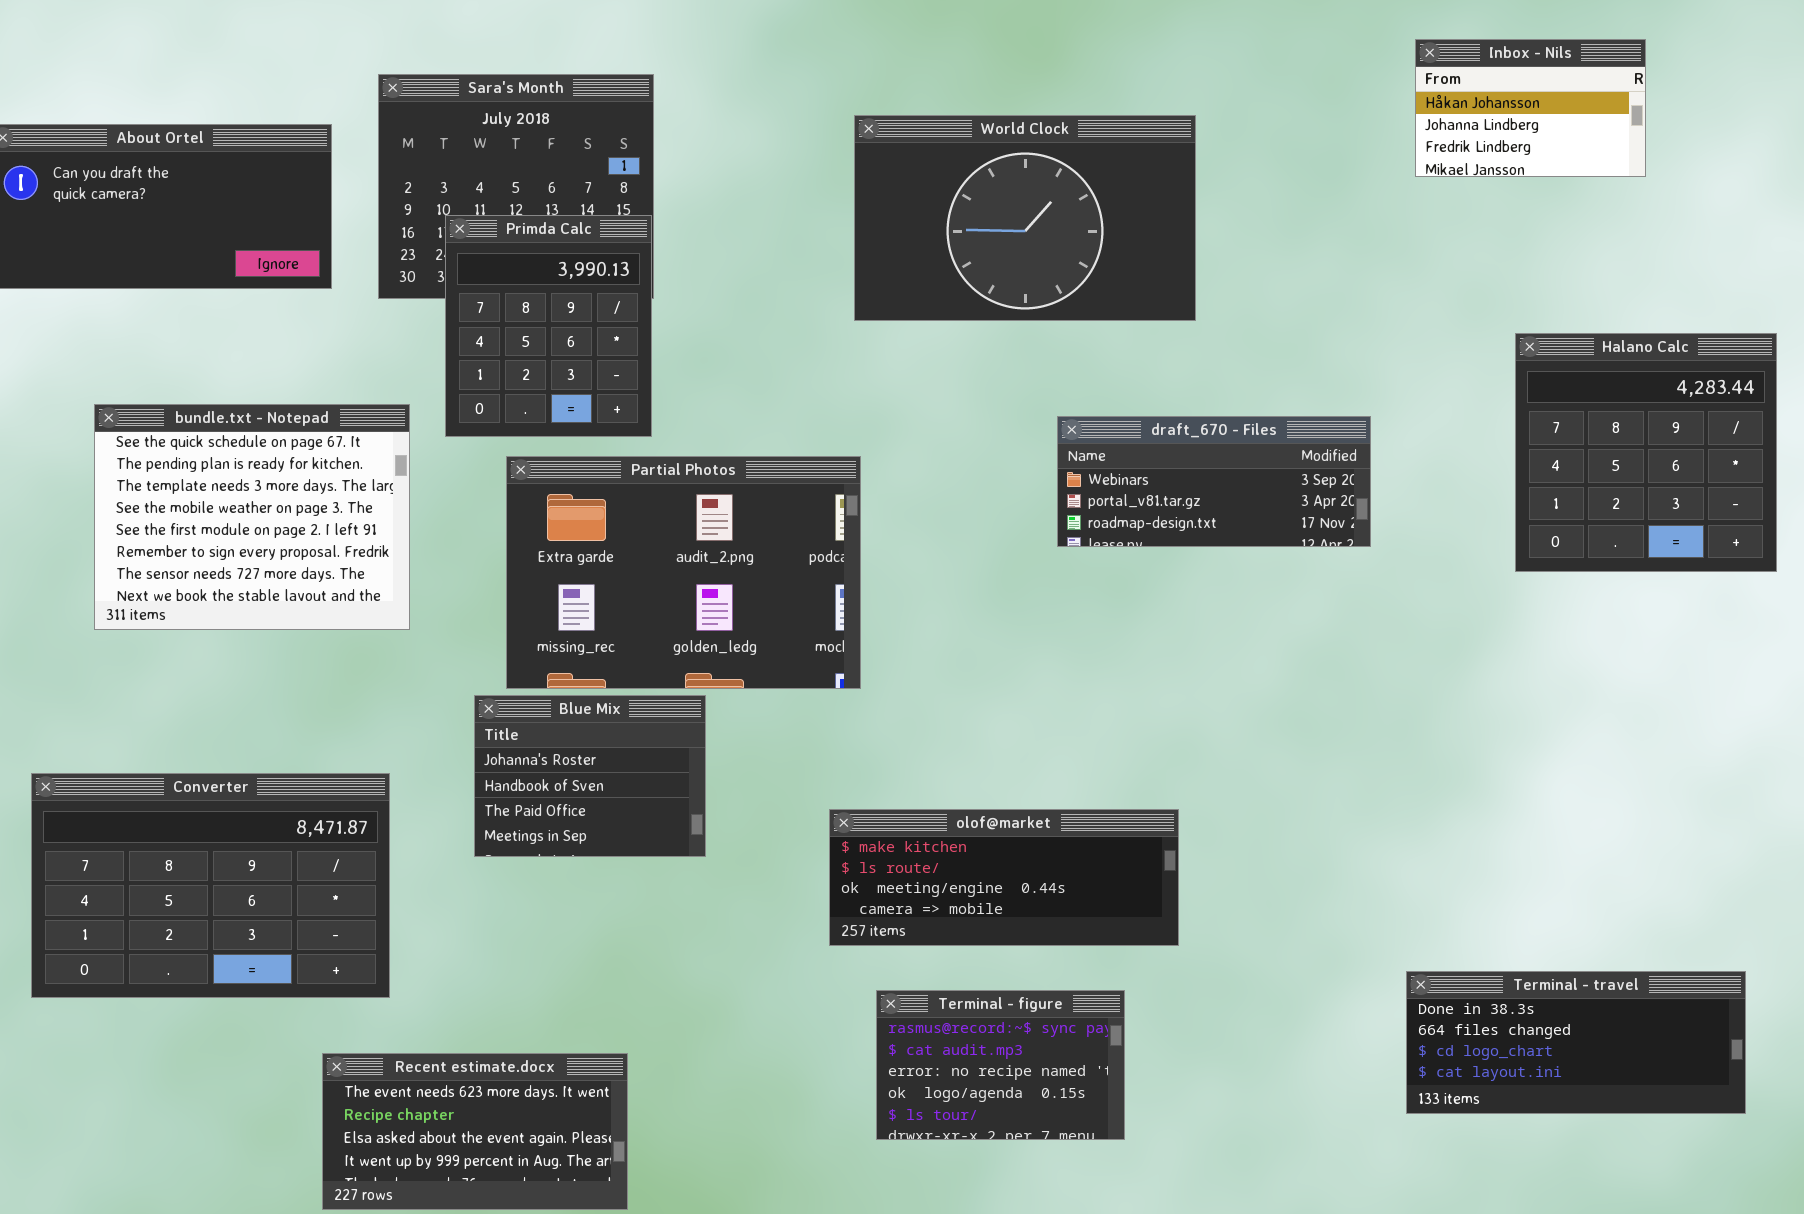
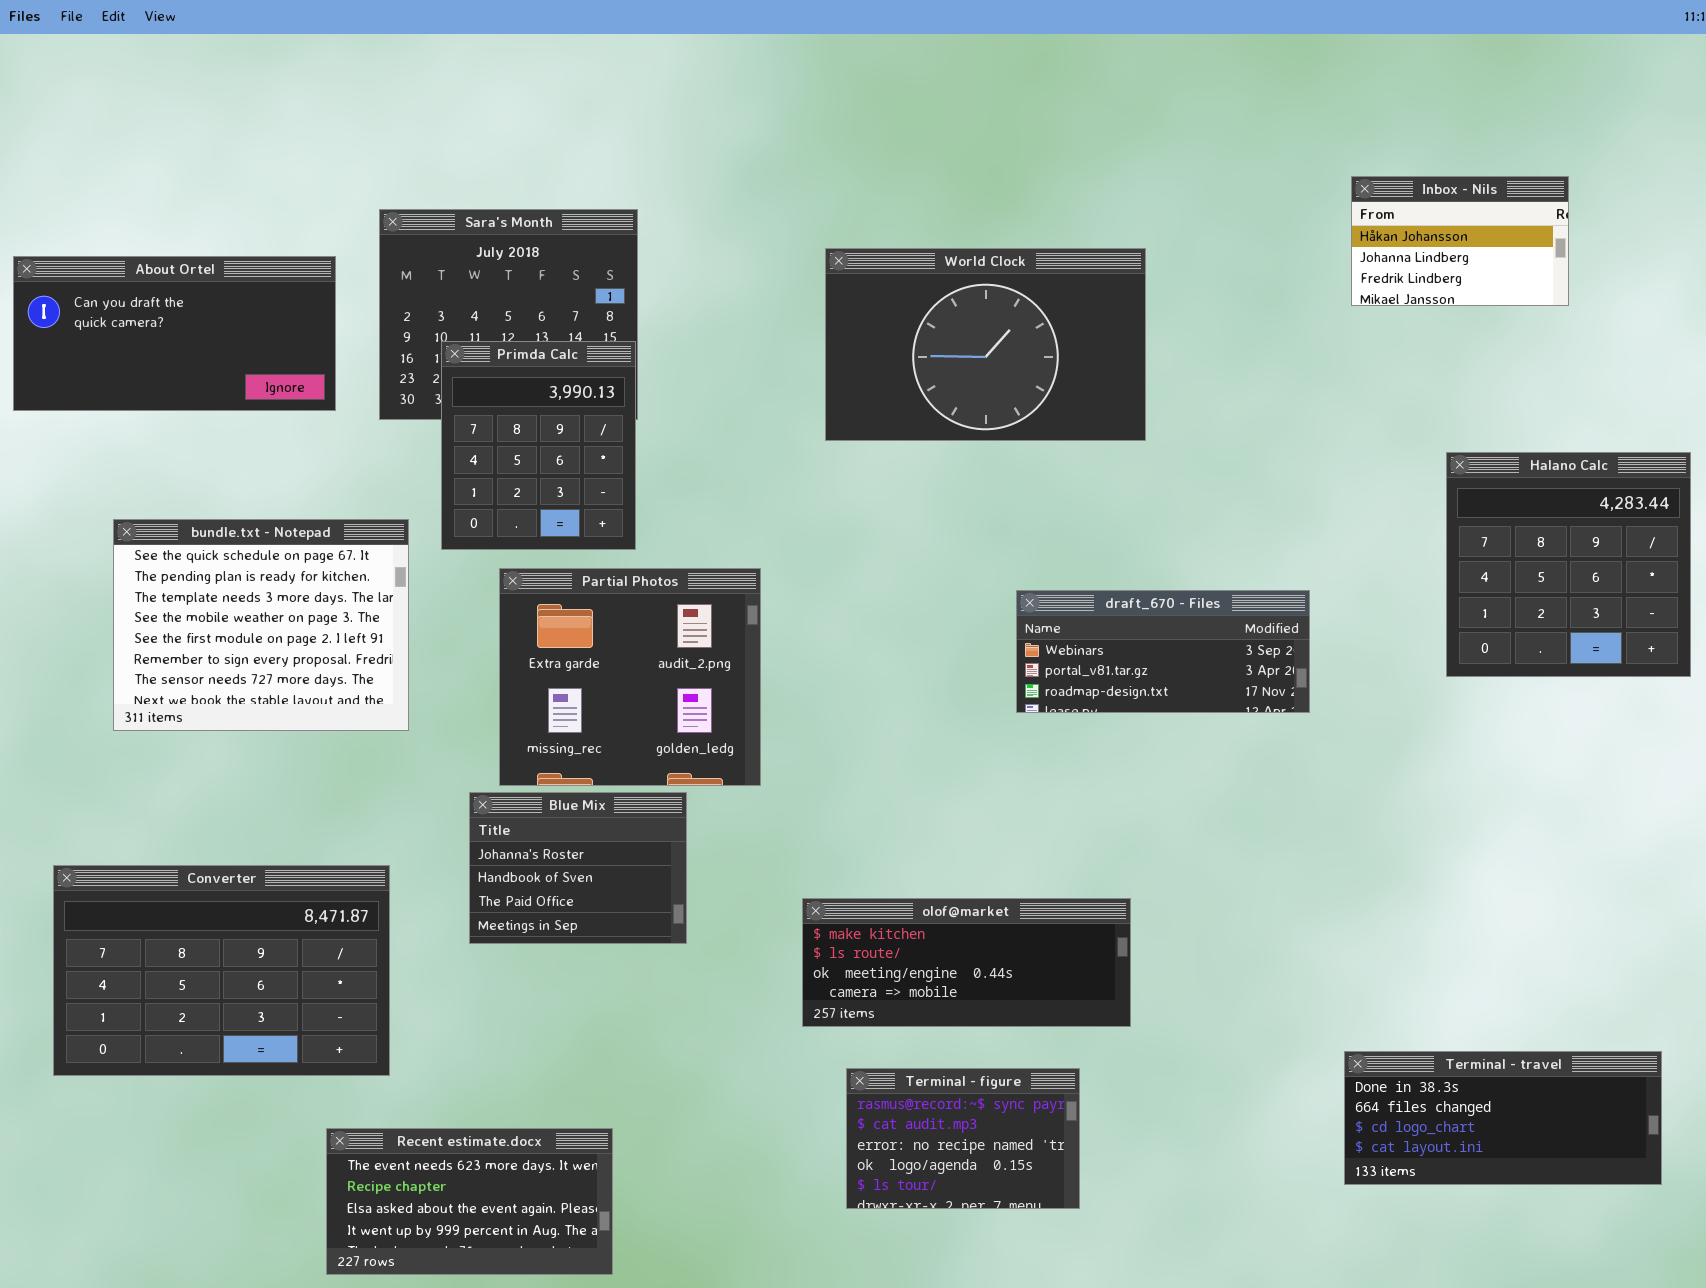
draft_670 - Files: [1057,416,1371,547] -> [1016,590,1310,713], moved
Partial Photos: [506,456,861,689] -> [499,568,761,786], resized

